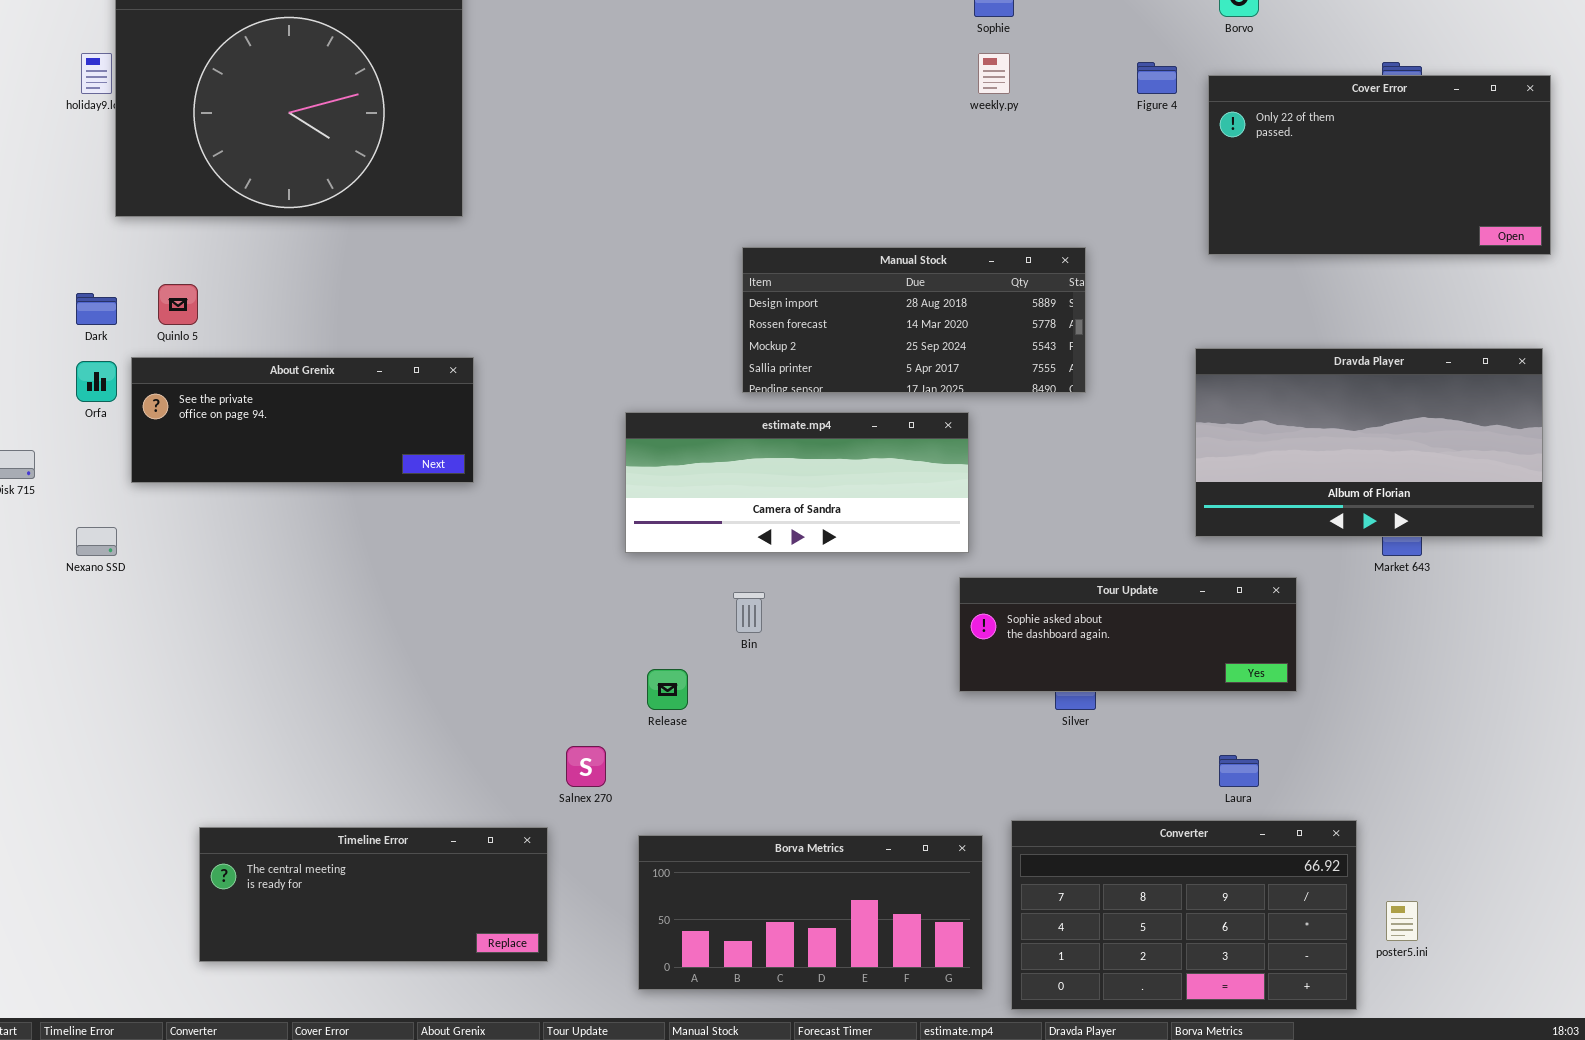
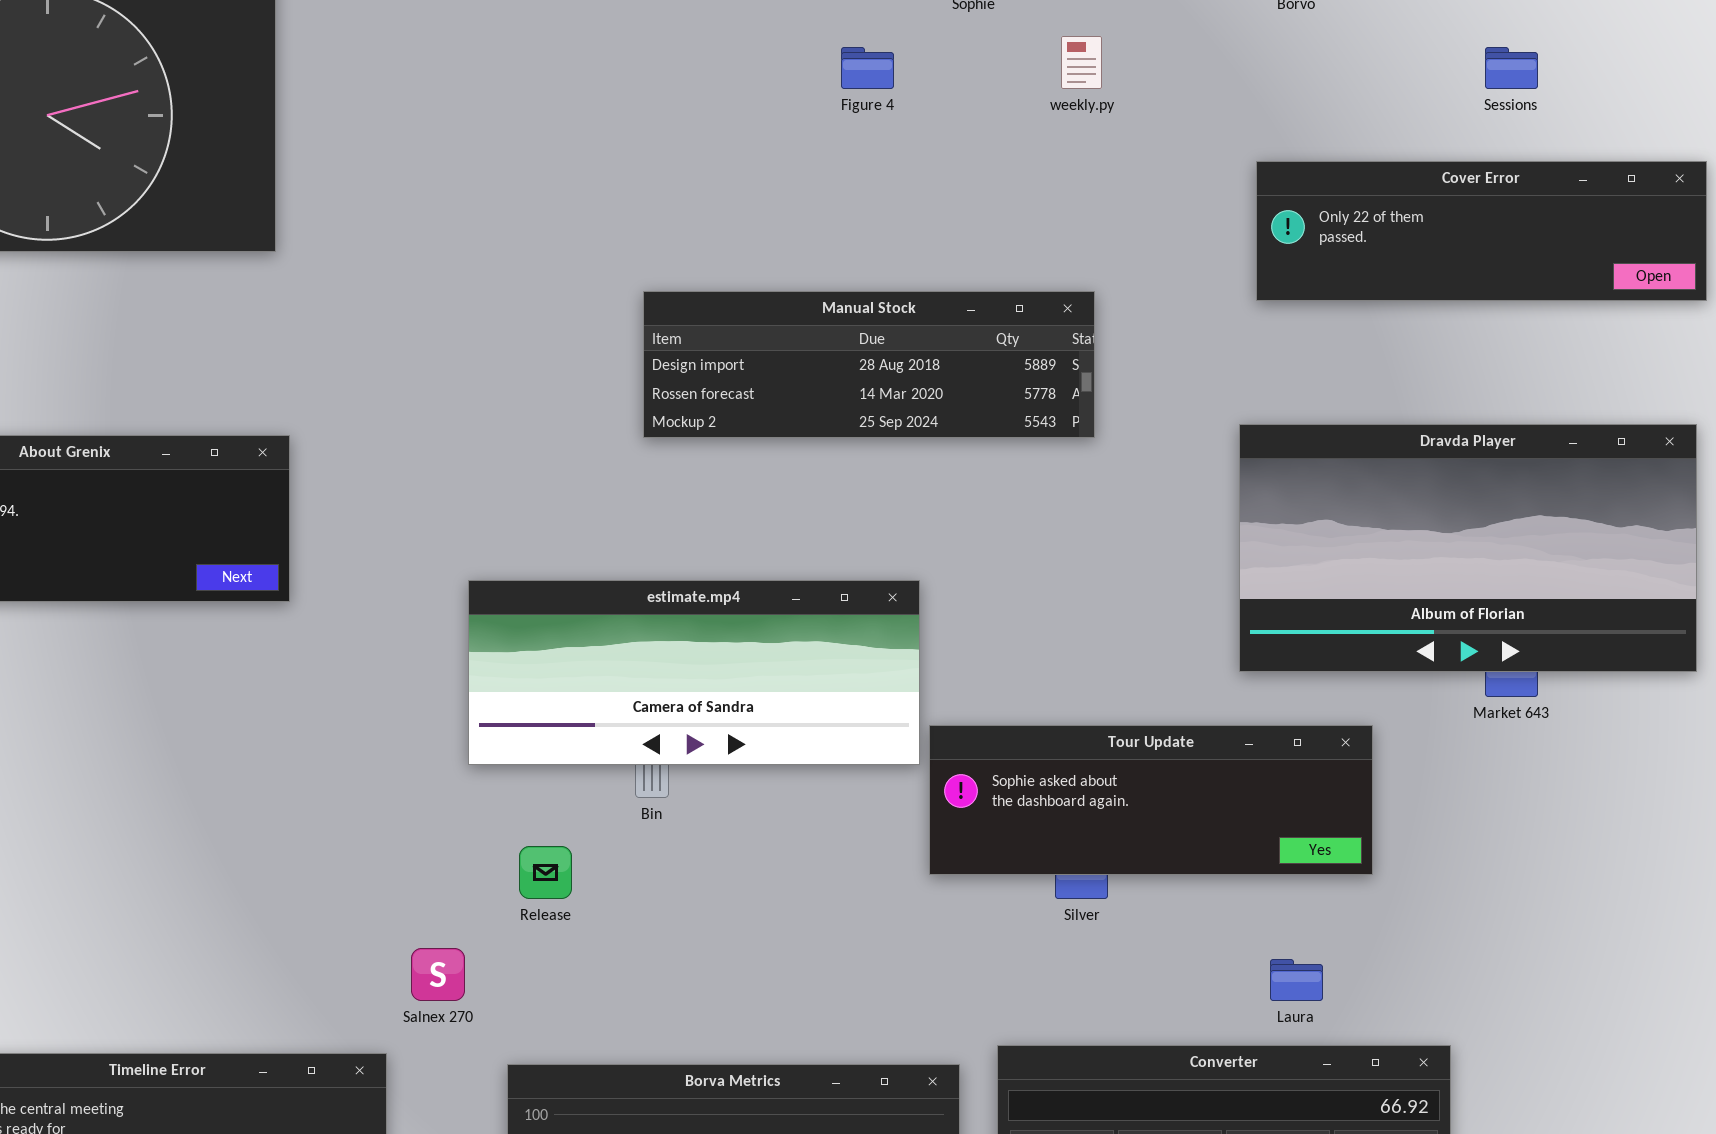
weekly.py: [978,53,1010,94] -> [1061,36,1102,89], moved
Figure 4: [1137,62,1177,94] -> [841,47,894,89], moved
Cover Error: [1208,75,1551,255] -> [1256,161,1707,301], resized
Manual Stock: [742,247,1086,393] -> [643,291,1095,438], resized
estimate.mp4: [625,412,969,553] -> [468,580,920,765], moved

